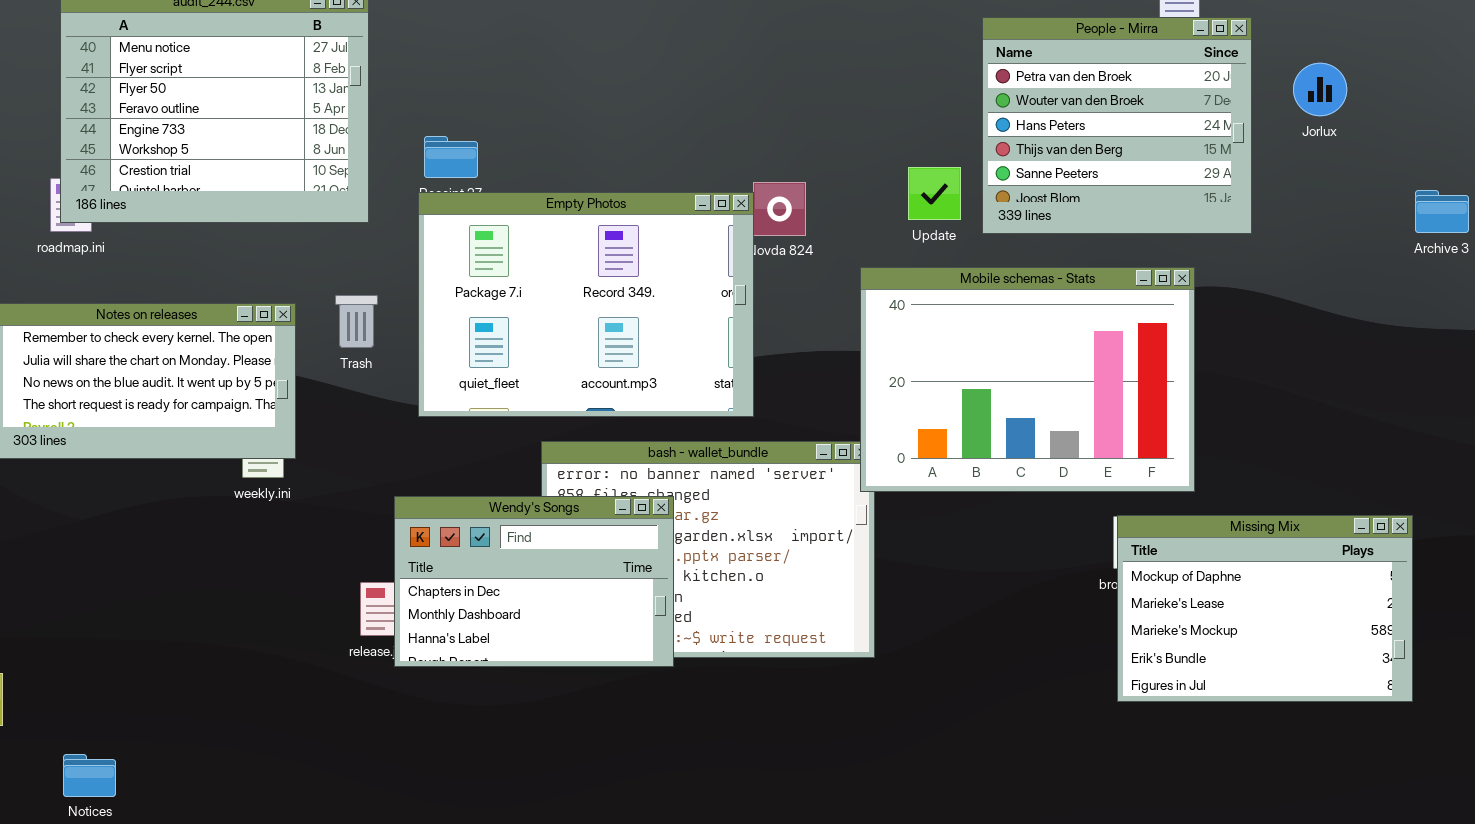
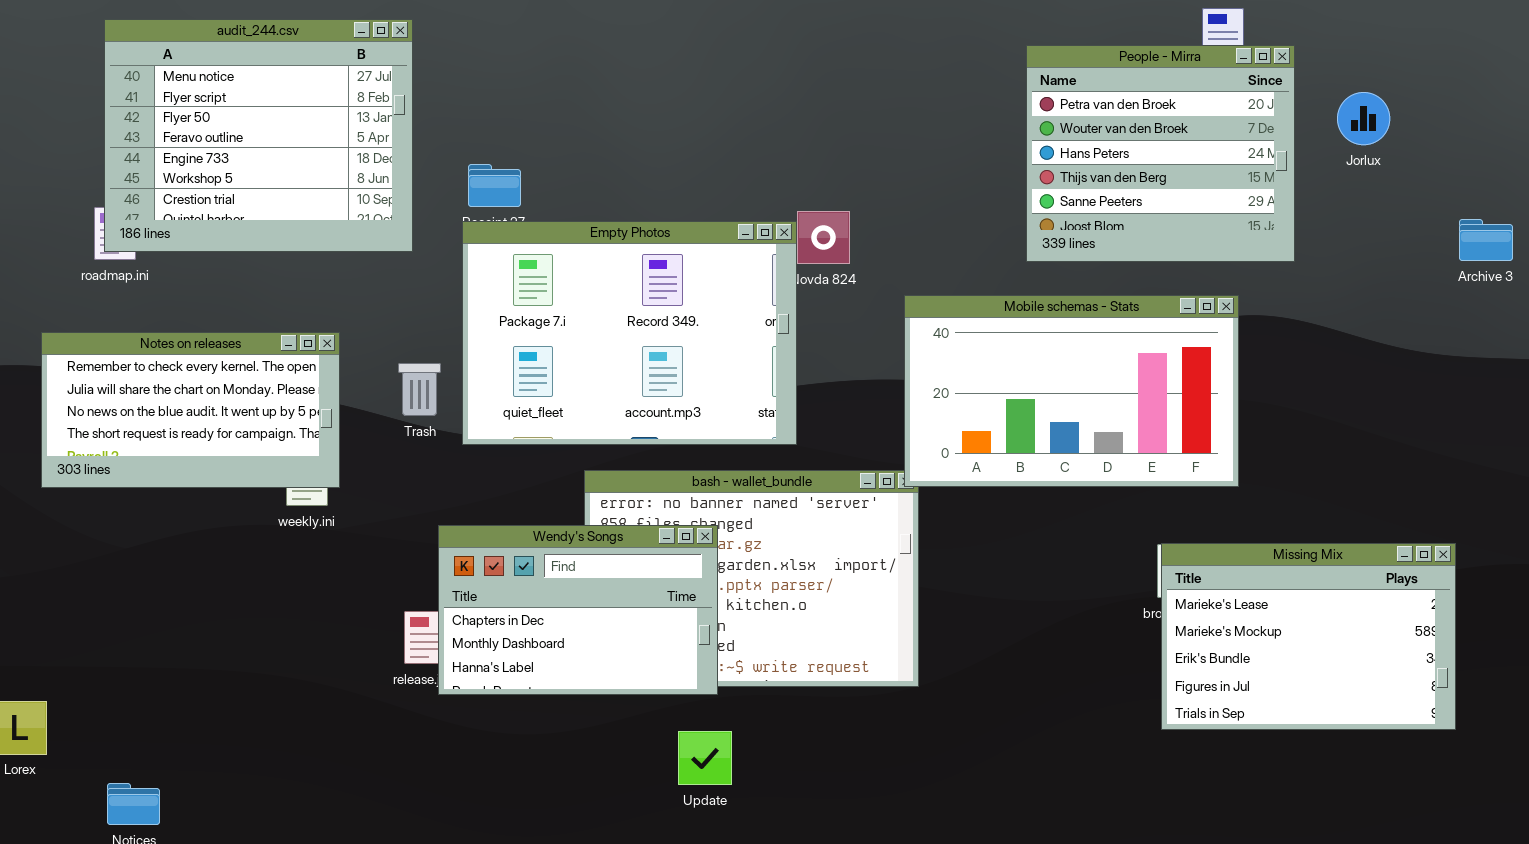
Update: [908,167,961,220] -> [678,731,732,785], moved
Mobile schemas - Stats: [860,267,1195,492] -> [904,295,1239,487], resized
Trash: [335,295,378,348] -> [398,363,441,416], moved
Missing Mix: [1117,515,1413,702] -> [1161,543,1456,730], scrolled down 1 row

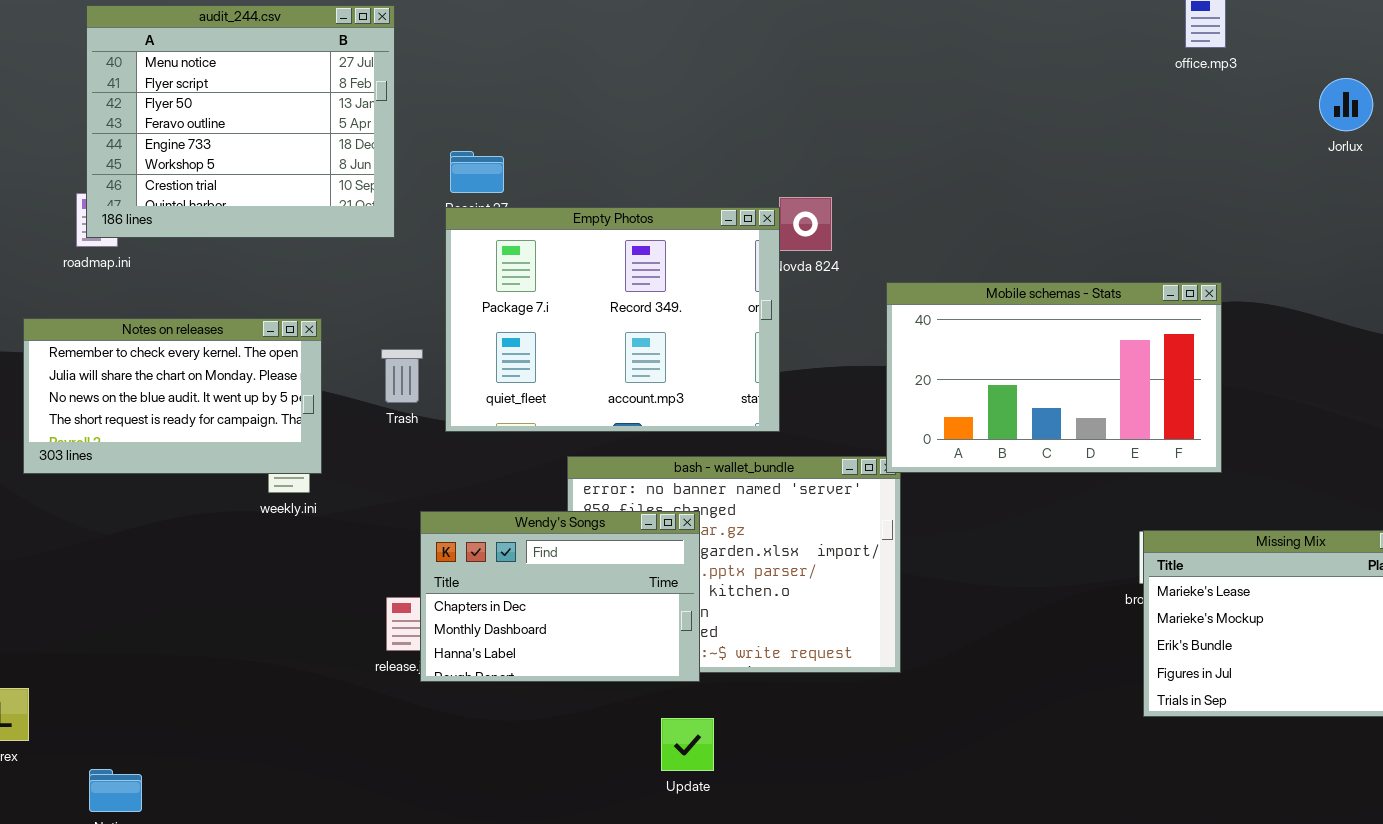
People - Mirra: [1026,45,1295,262] -> none, closed

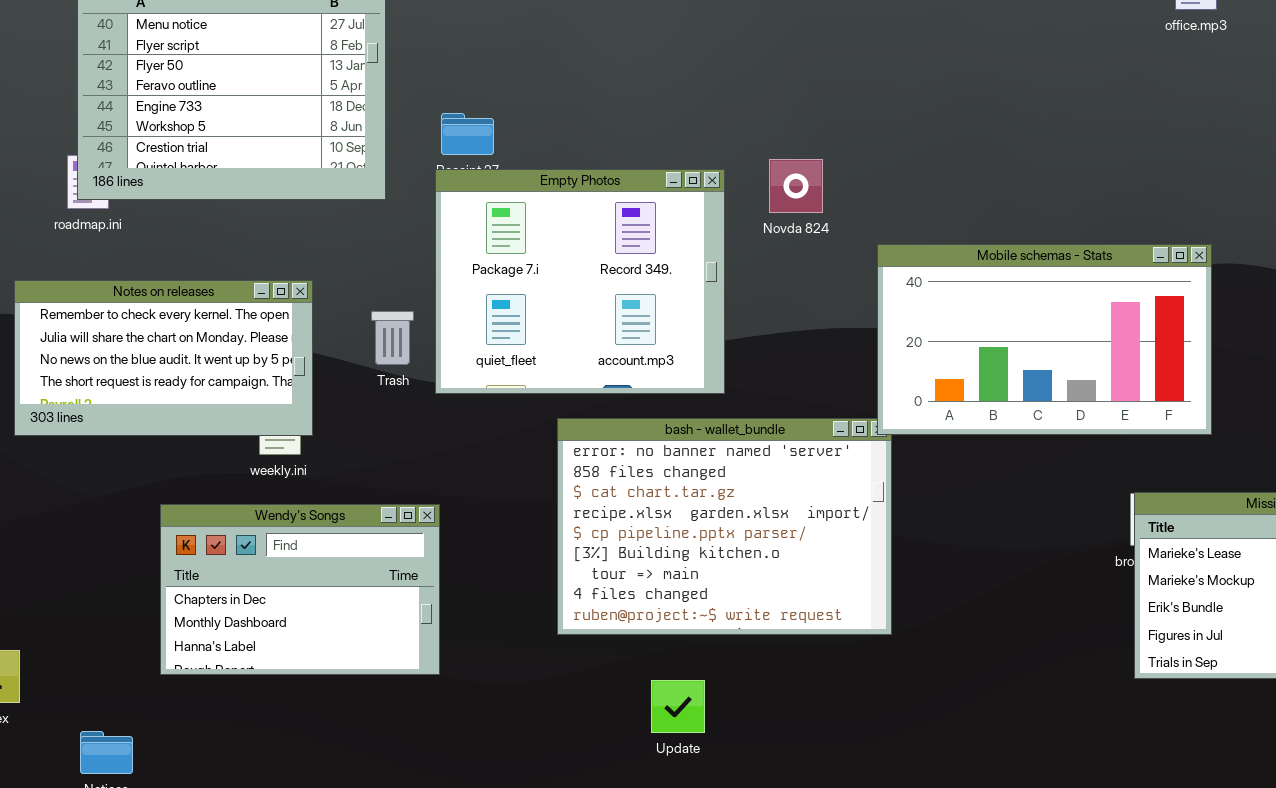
Empty Photos: [445,207,780,432] -> [435,169,725,394], resized
Wendy's Songs: [420,511,700,682] -> [160,504,440,675], moved

